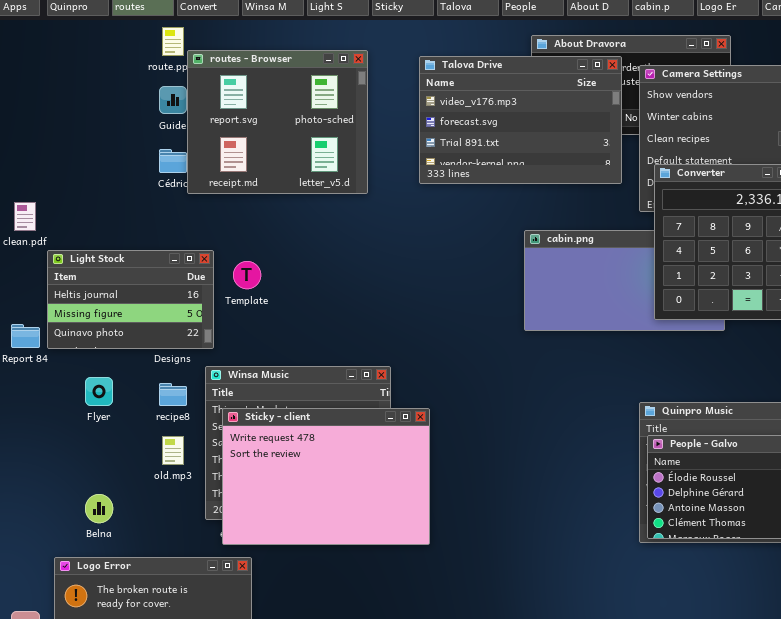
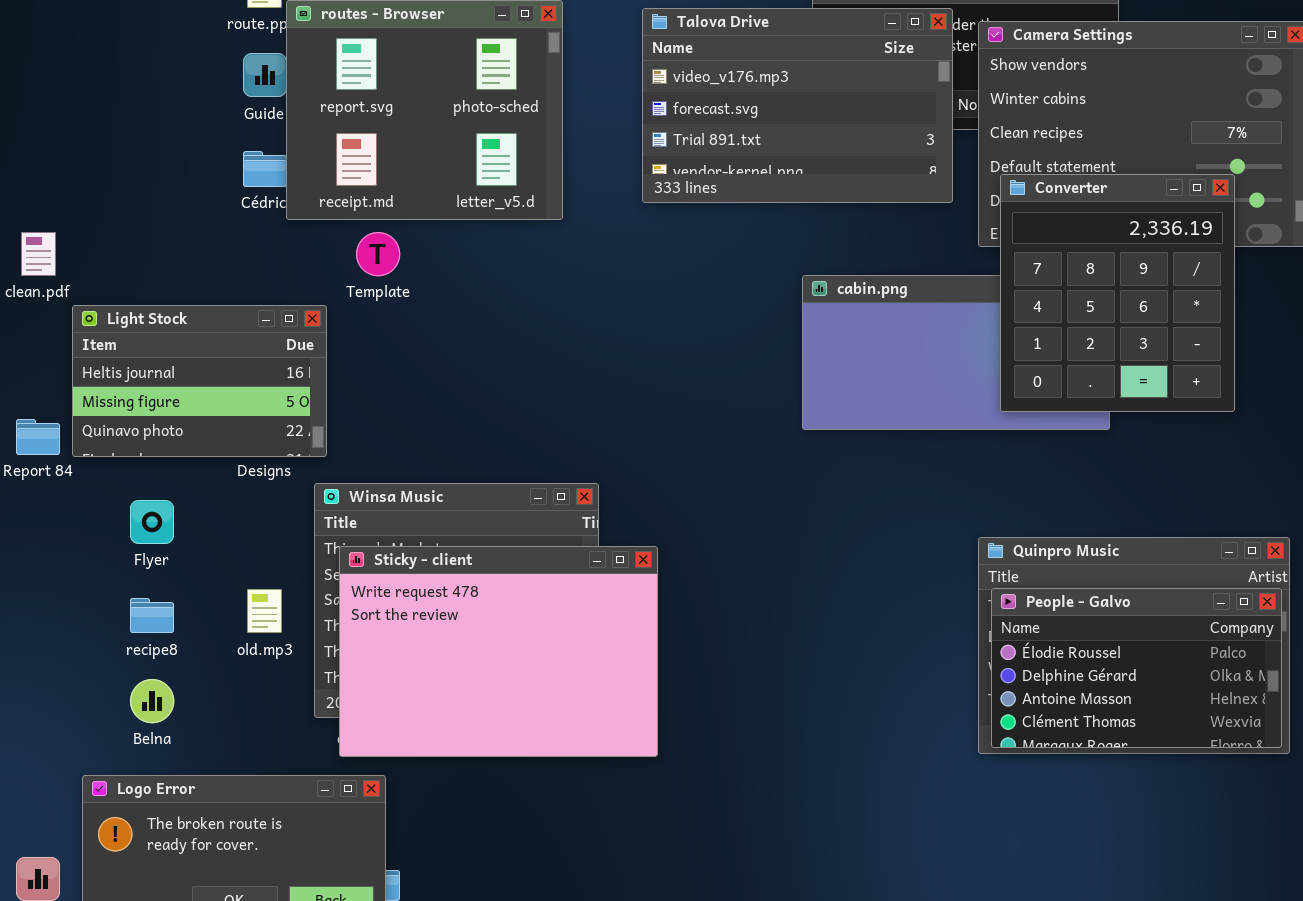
Template: [233,261,261,289] -> [356,232,400,276], moved
recipe8: [159,383,187,406] -> [130,598,174,633], moved

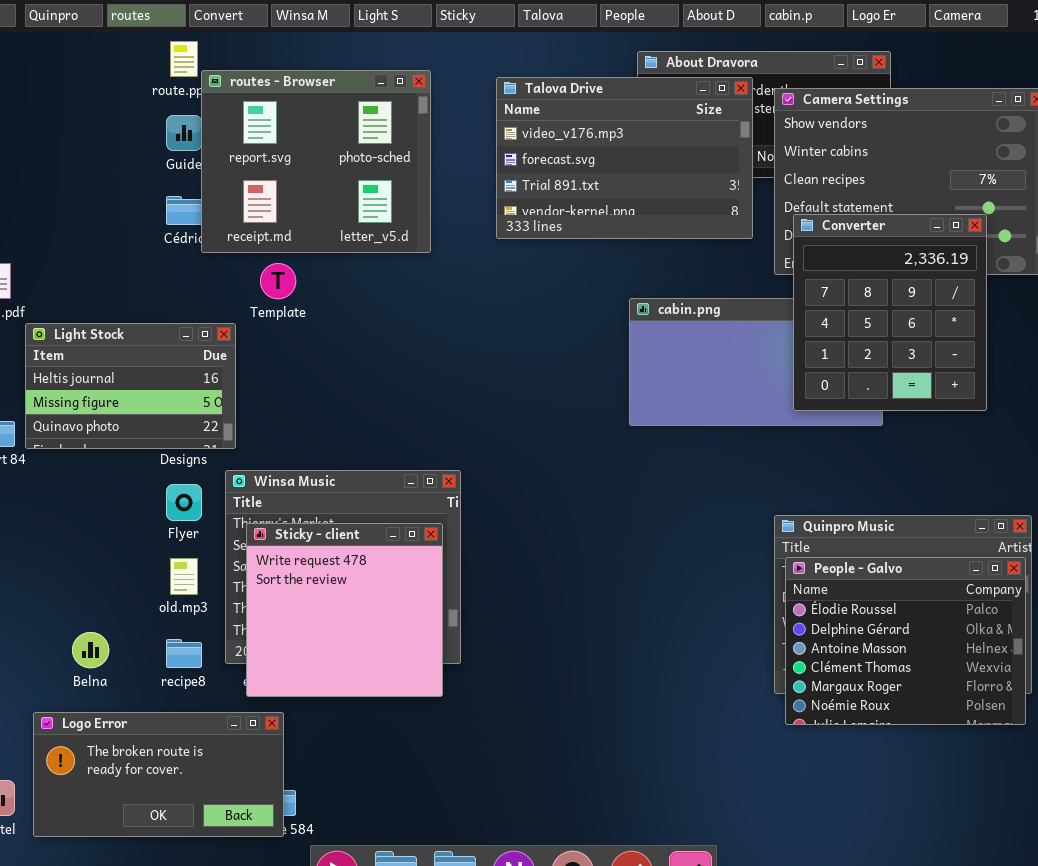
Flyer: [130,500,174,544] -> [166,484,202,521], moved
Sticky - client: [339,546,658,757] -> [246,523,443,697], resized
People - Galvo: [991,588,1282,748] -> [785,557,1026,725], resized
recipe8: [130,598,174,633] -> [166,639,202,668], moved

